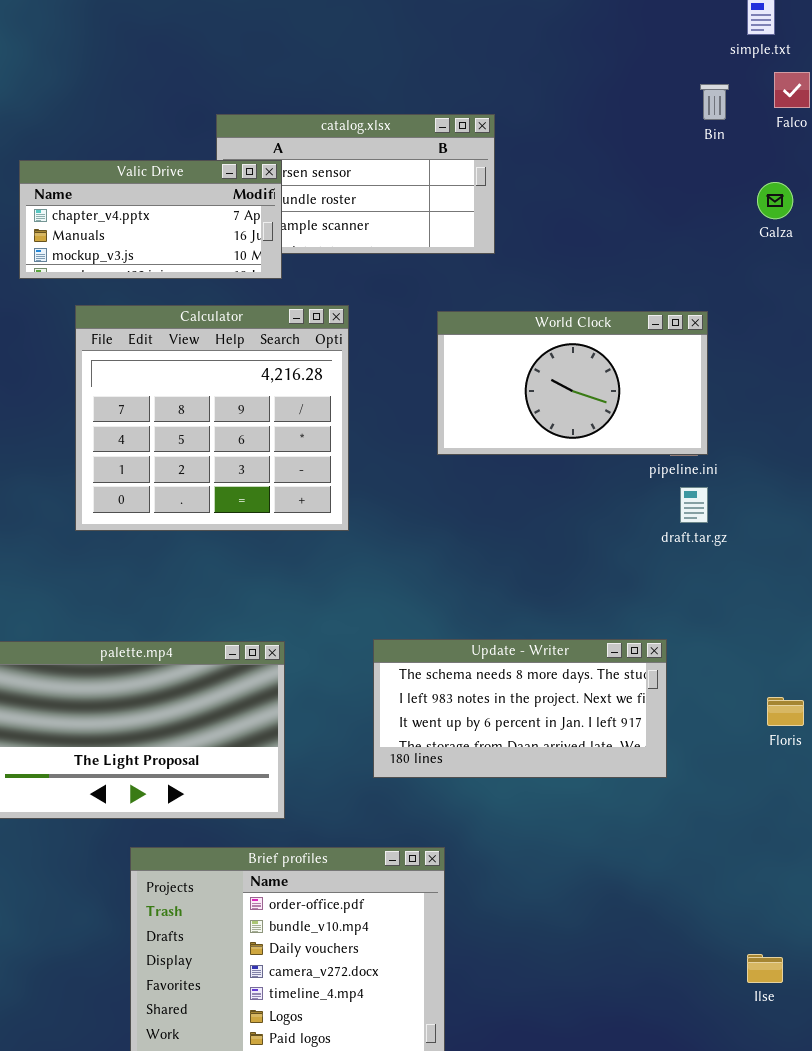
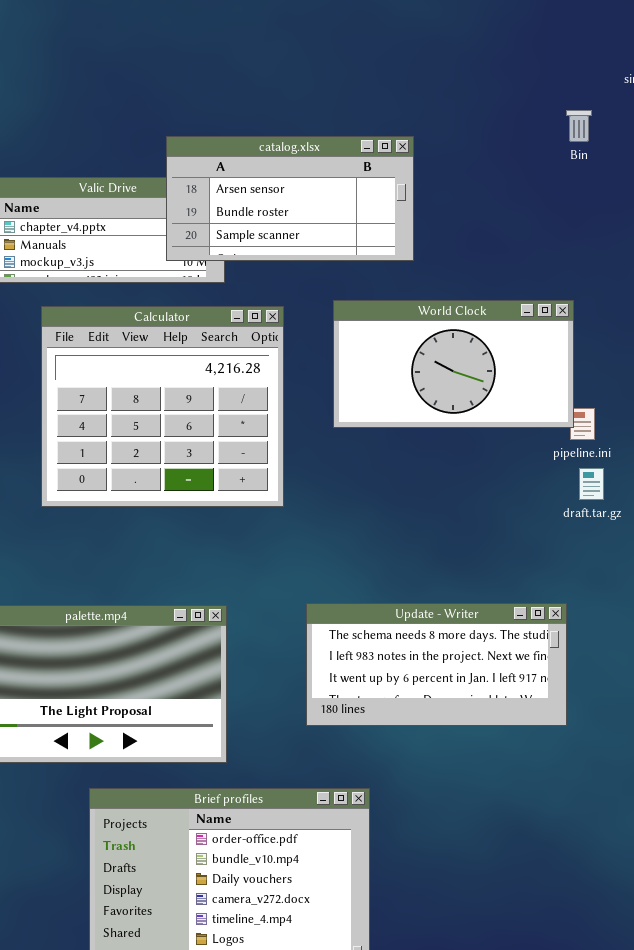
Bin: [700,84,729,120] -> [566,110,592,142], moved
catalog.xlsx: [216,114,495,254] -> [166,136,414,261], raised
World Clock: [437,311,708,455] -> [333,300,574,428], moved

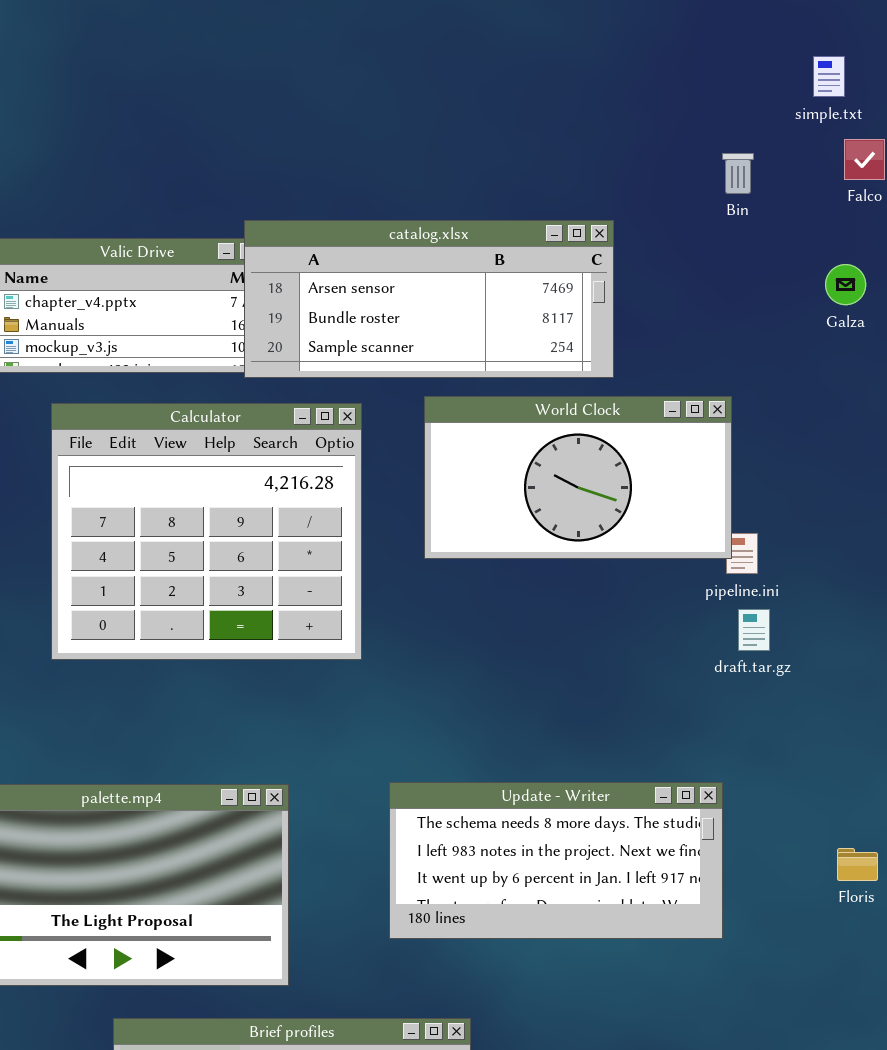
catalog.xlsx: [166,136,414,261] -> [244,220,614,378], moved, resized

